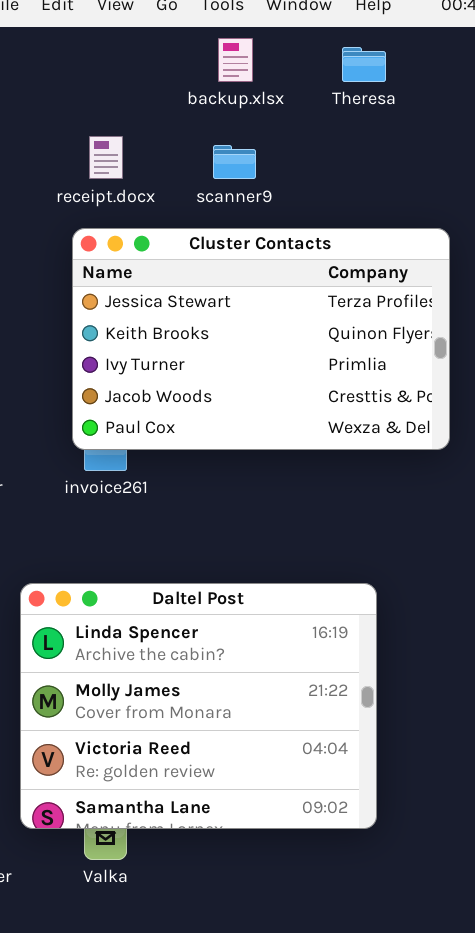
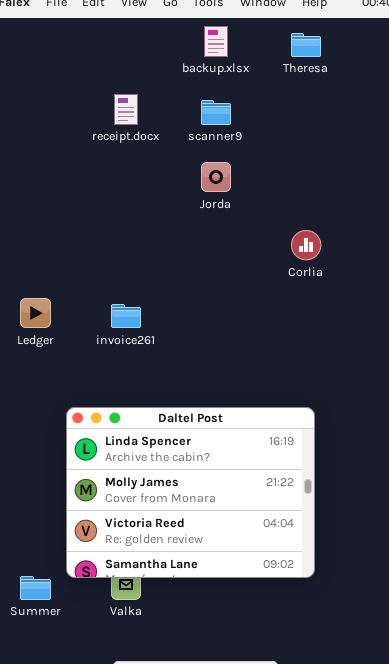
Cluster Contacts: [72,228,450,450] -> none, closed

